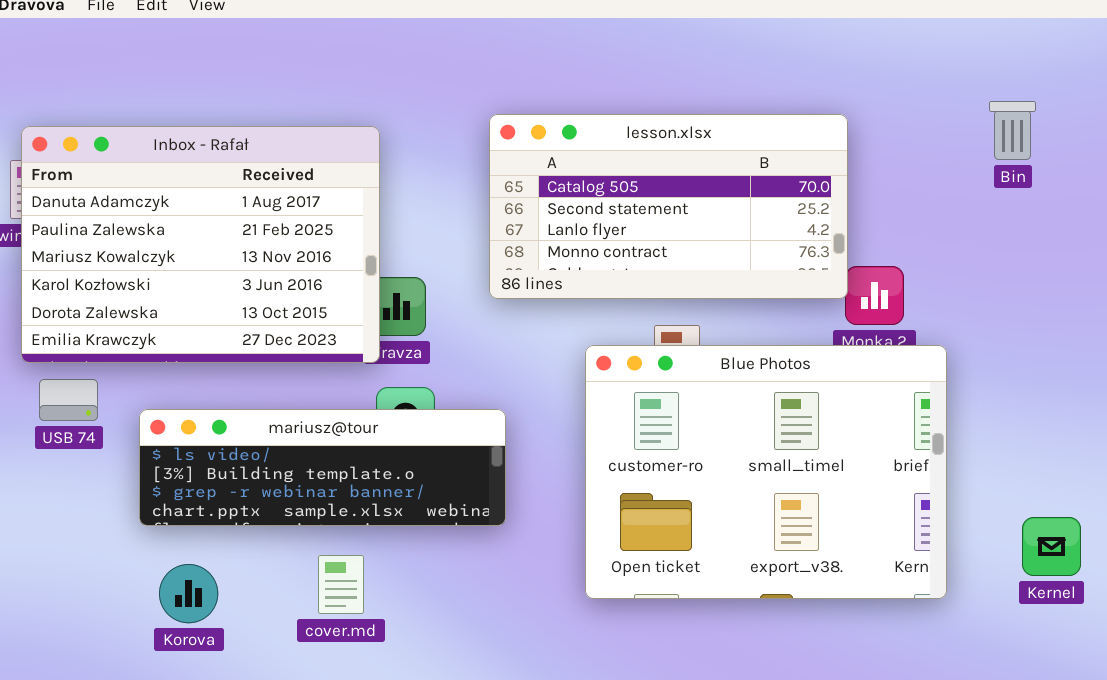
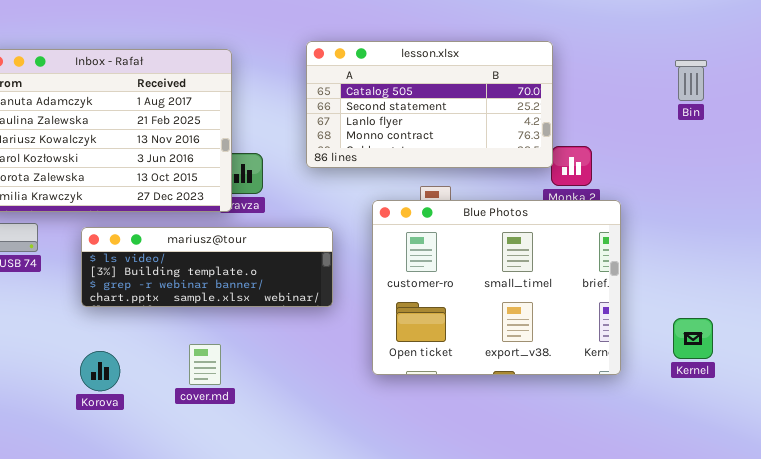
Bin: [989,101,1036,160] -> [675,60,707,101], moved
mariusz@tour: [139,409,506,526] -> [81,227,333,307], moved

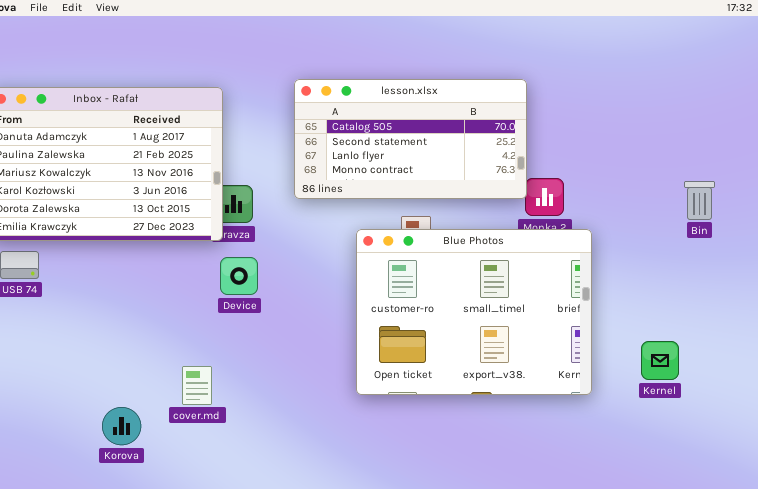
Bin: [675,60,707,101] -> [684,181,715,220], moved
mariusz@tour: [81,227,333,307] -> none, closed
Korova: [80,351,120,391] -> [102,407,141,445], moved

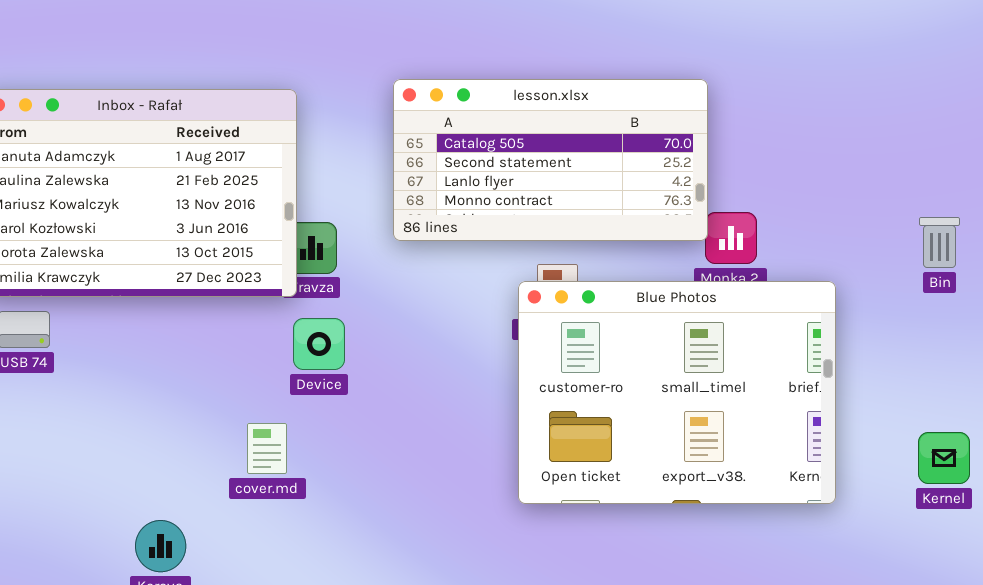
Blue Photos: [356,229,592,395] -> [518,281,836,504], moved
Kernel: [641,341,679,380] -> [918,432,970,484], moved
cover.md: [182,366,212,405] -> [247,423,287,474], moved

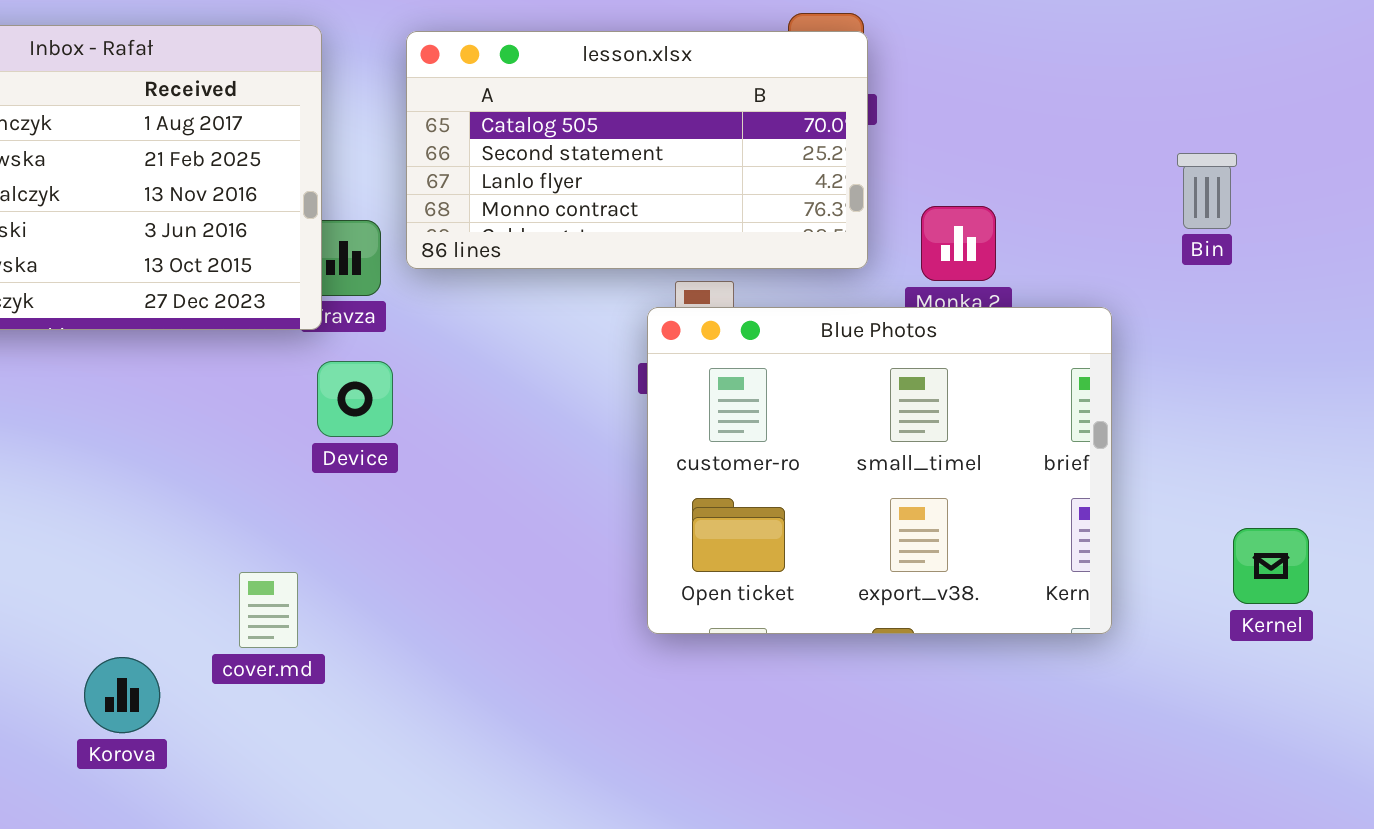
lesson.xlsx: [393,79,708,241] -> [406,31,868,269], moved
Bin: [919,217,960,268] -> [1177,153,1237,229], moved
cover.md: [247,423,287,474] -> [239,572,298,648], moved

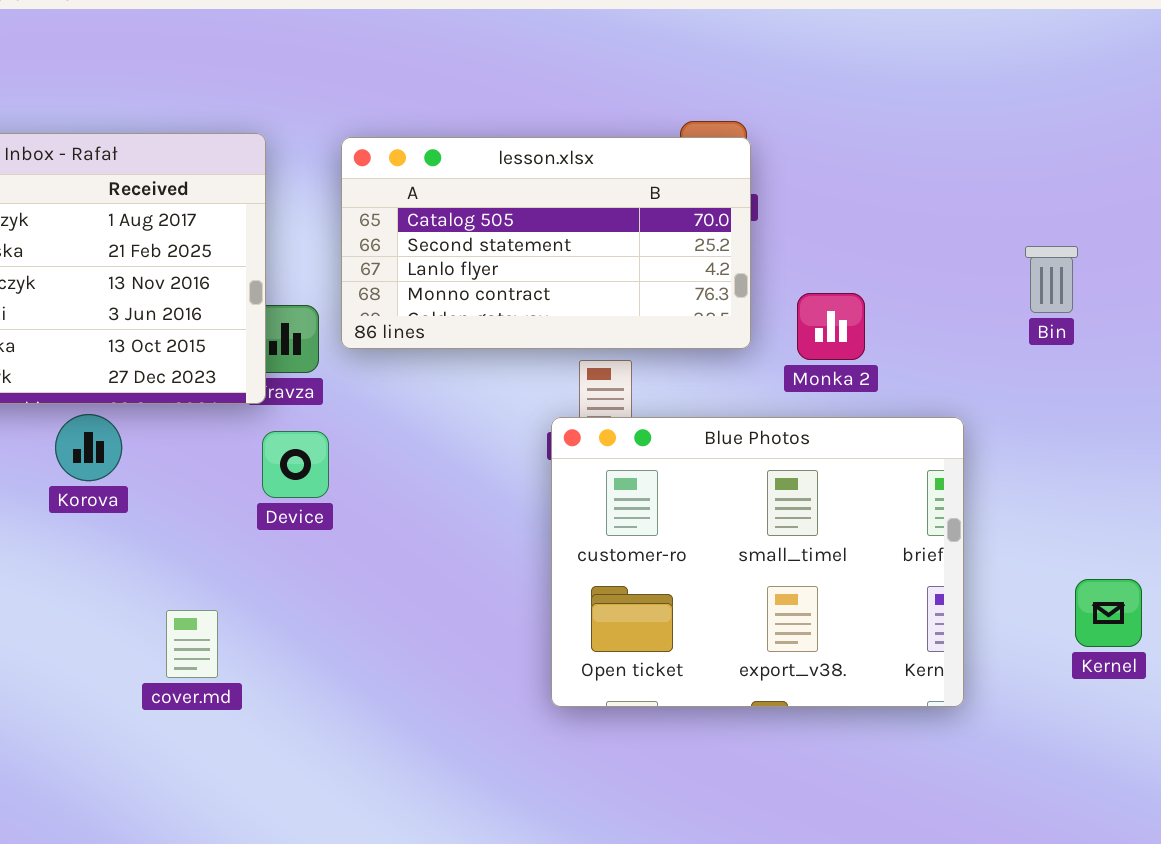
Blue Photos: [647,307,1112,634] -> [551,417,964,707], moved
cover.md: [239,572,298,648] -> [166,610,218,678], moved
Korova: [84,657,160,733] -> [55,414,122,481], moved

